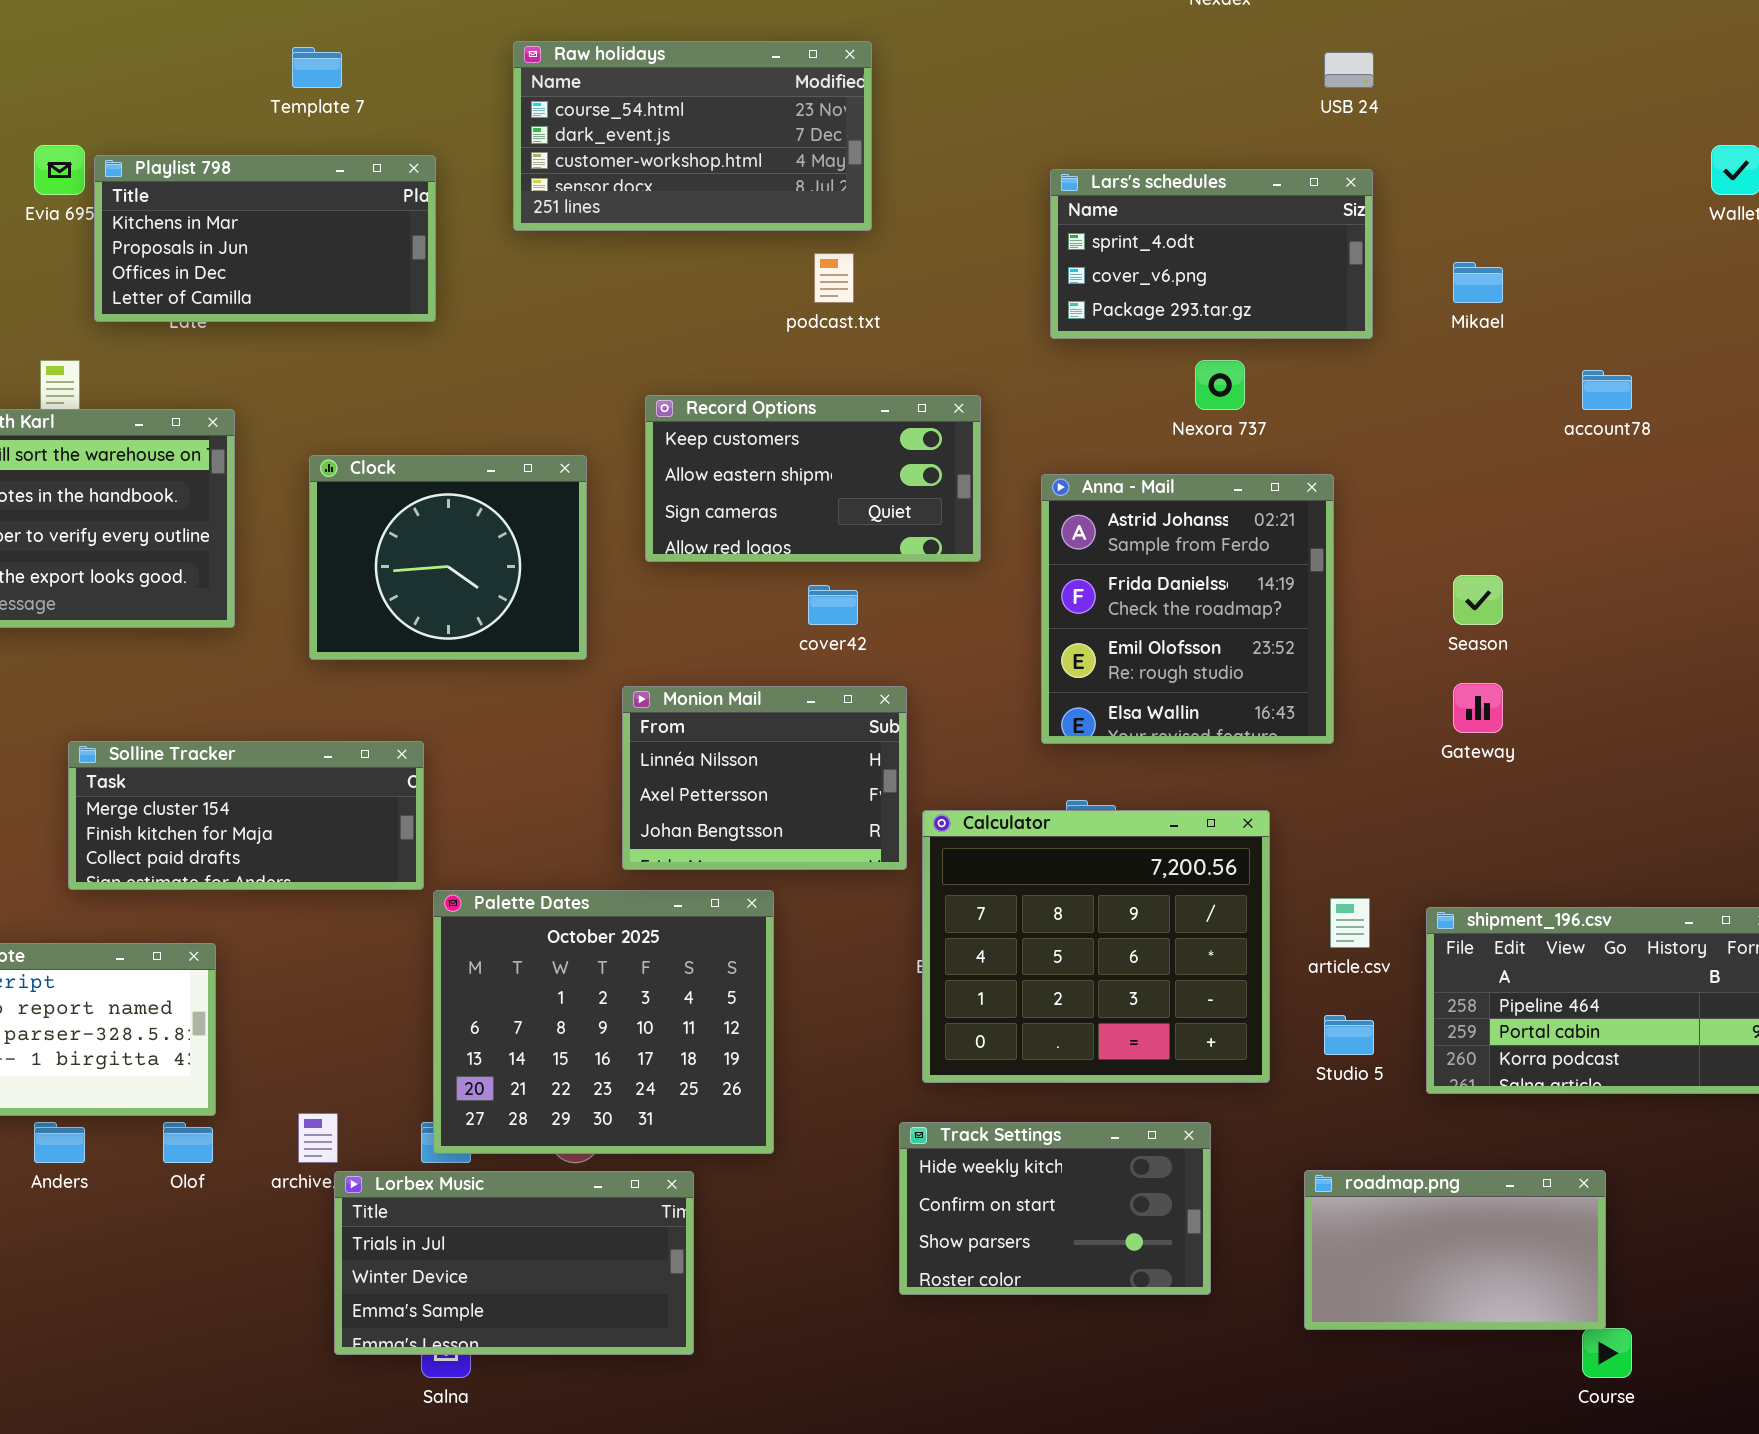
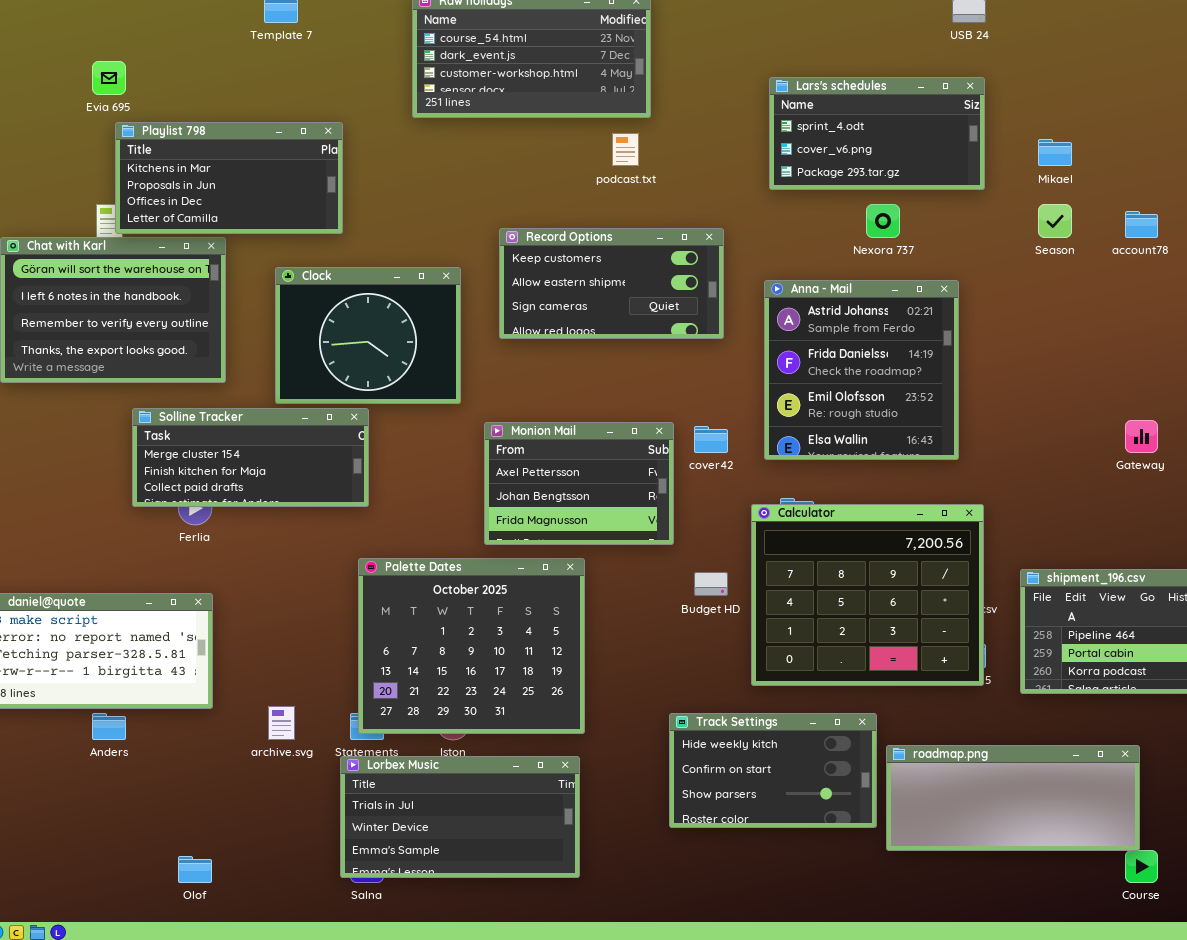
Playlist 798: [94,155,436,322] -> [115,122,343,234], moved
Season: [1453,575,1503,625] -> [1038,204,1072,238], moved
cover42: [808,585,858,625] -> [694,426,728,453], moved
Gateway: [1453,683,1503,733] -> [1125,420,1158,453], moved
Monion Mail: [622,686,907,870] -> [484,422,674,545], scrolled down 1 row
Solline Tracker: [68,741,424,890] -> [132,408,369,507], moved
Calculator: [922,810,1270,1083] -> [751,504,984,686], moved
Olof: [163,1122,213,1163] -> [178,856,212,883], moved
roadmap.png: [1304,1170,1606,1330] -> [886,745,1140,851], resized
Lorbex Music: [334,1171,694,1355] -> [340,756,580,878], moved

